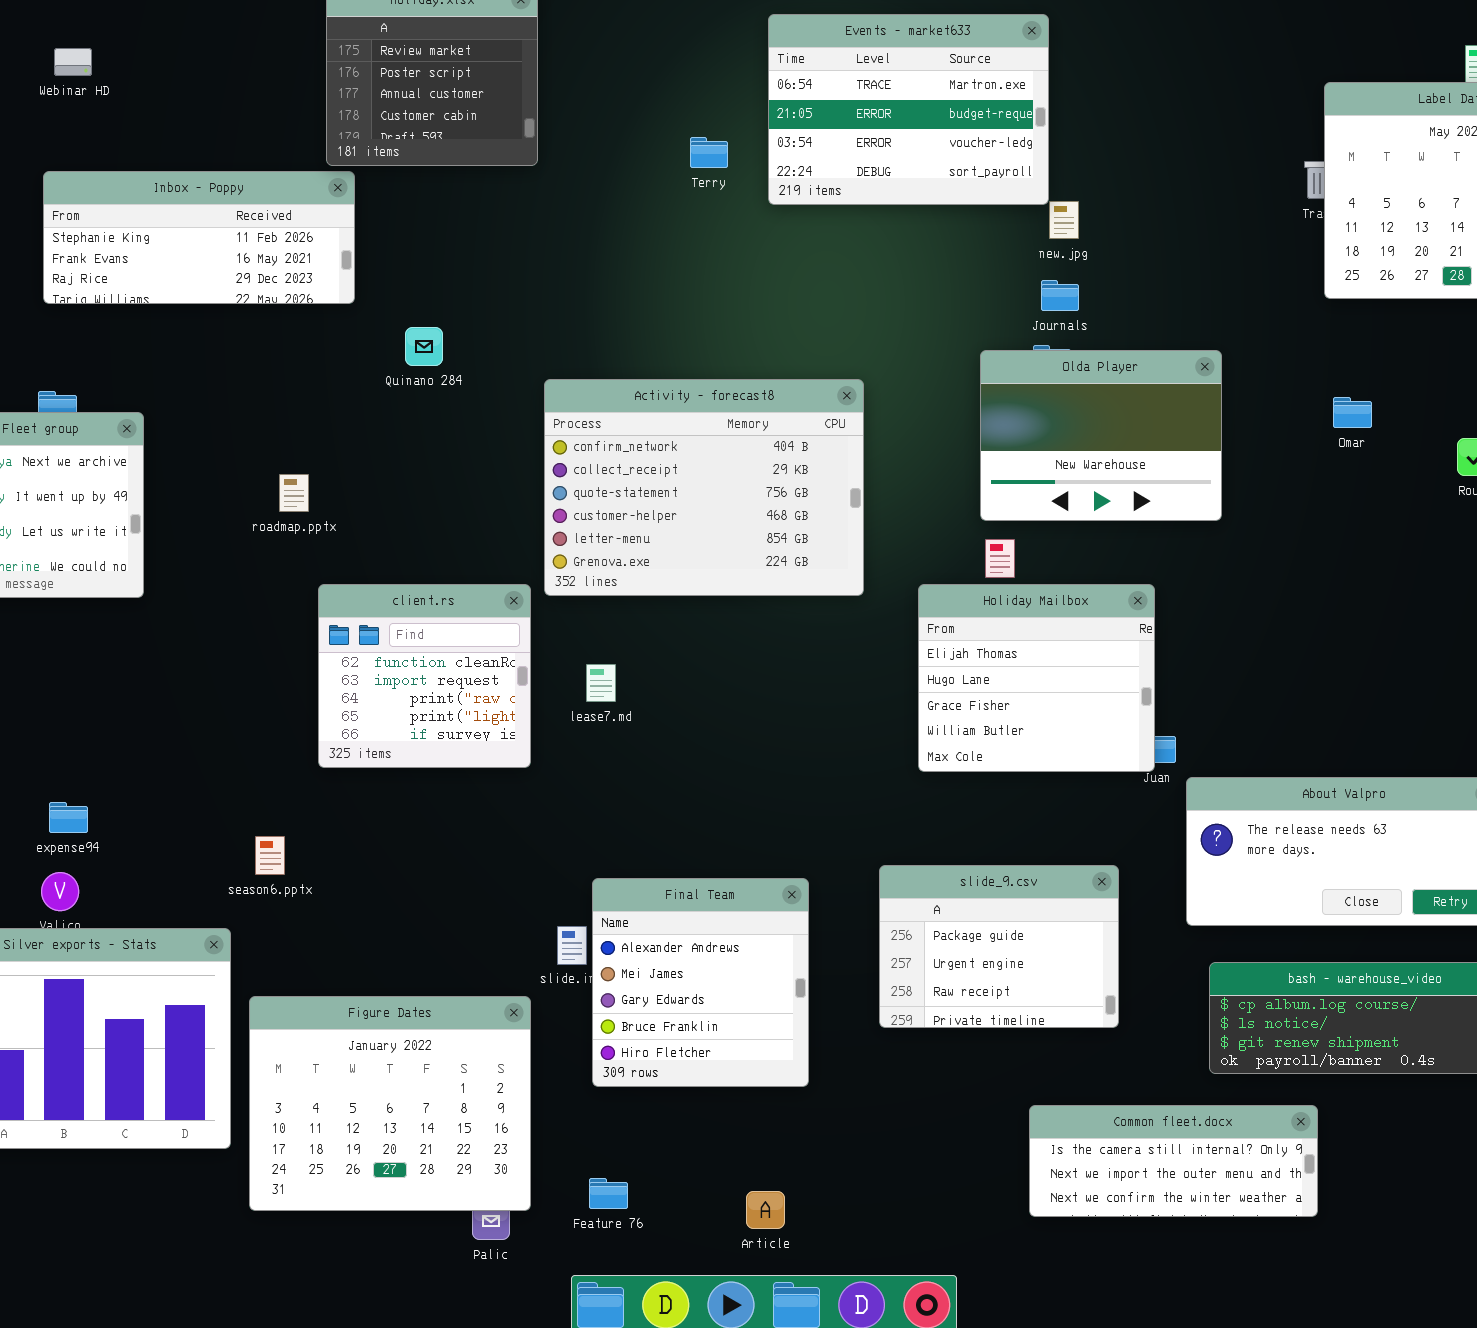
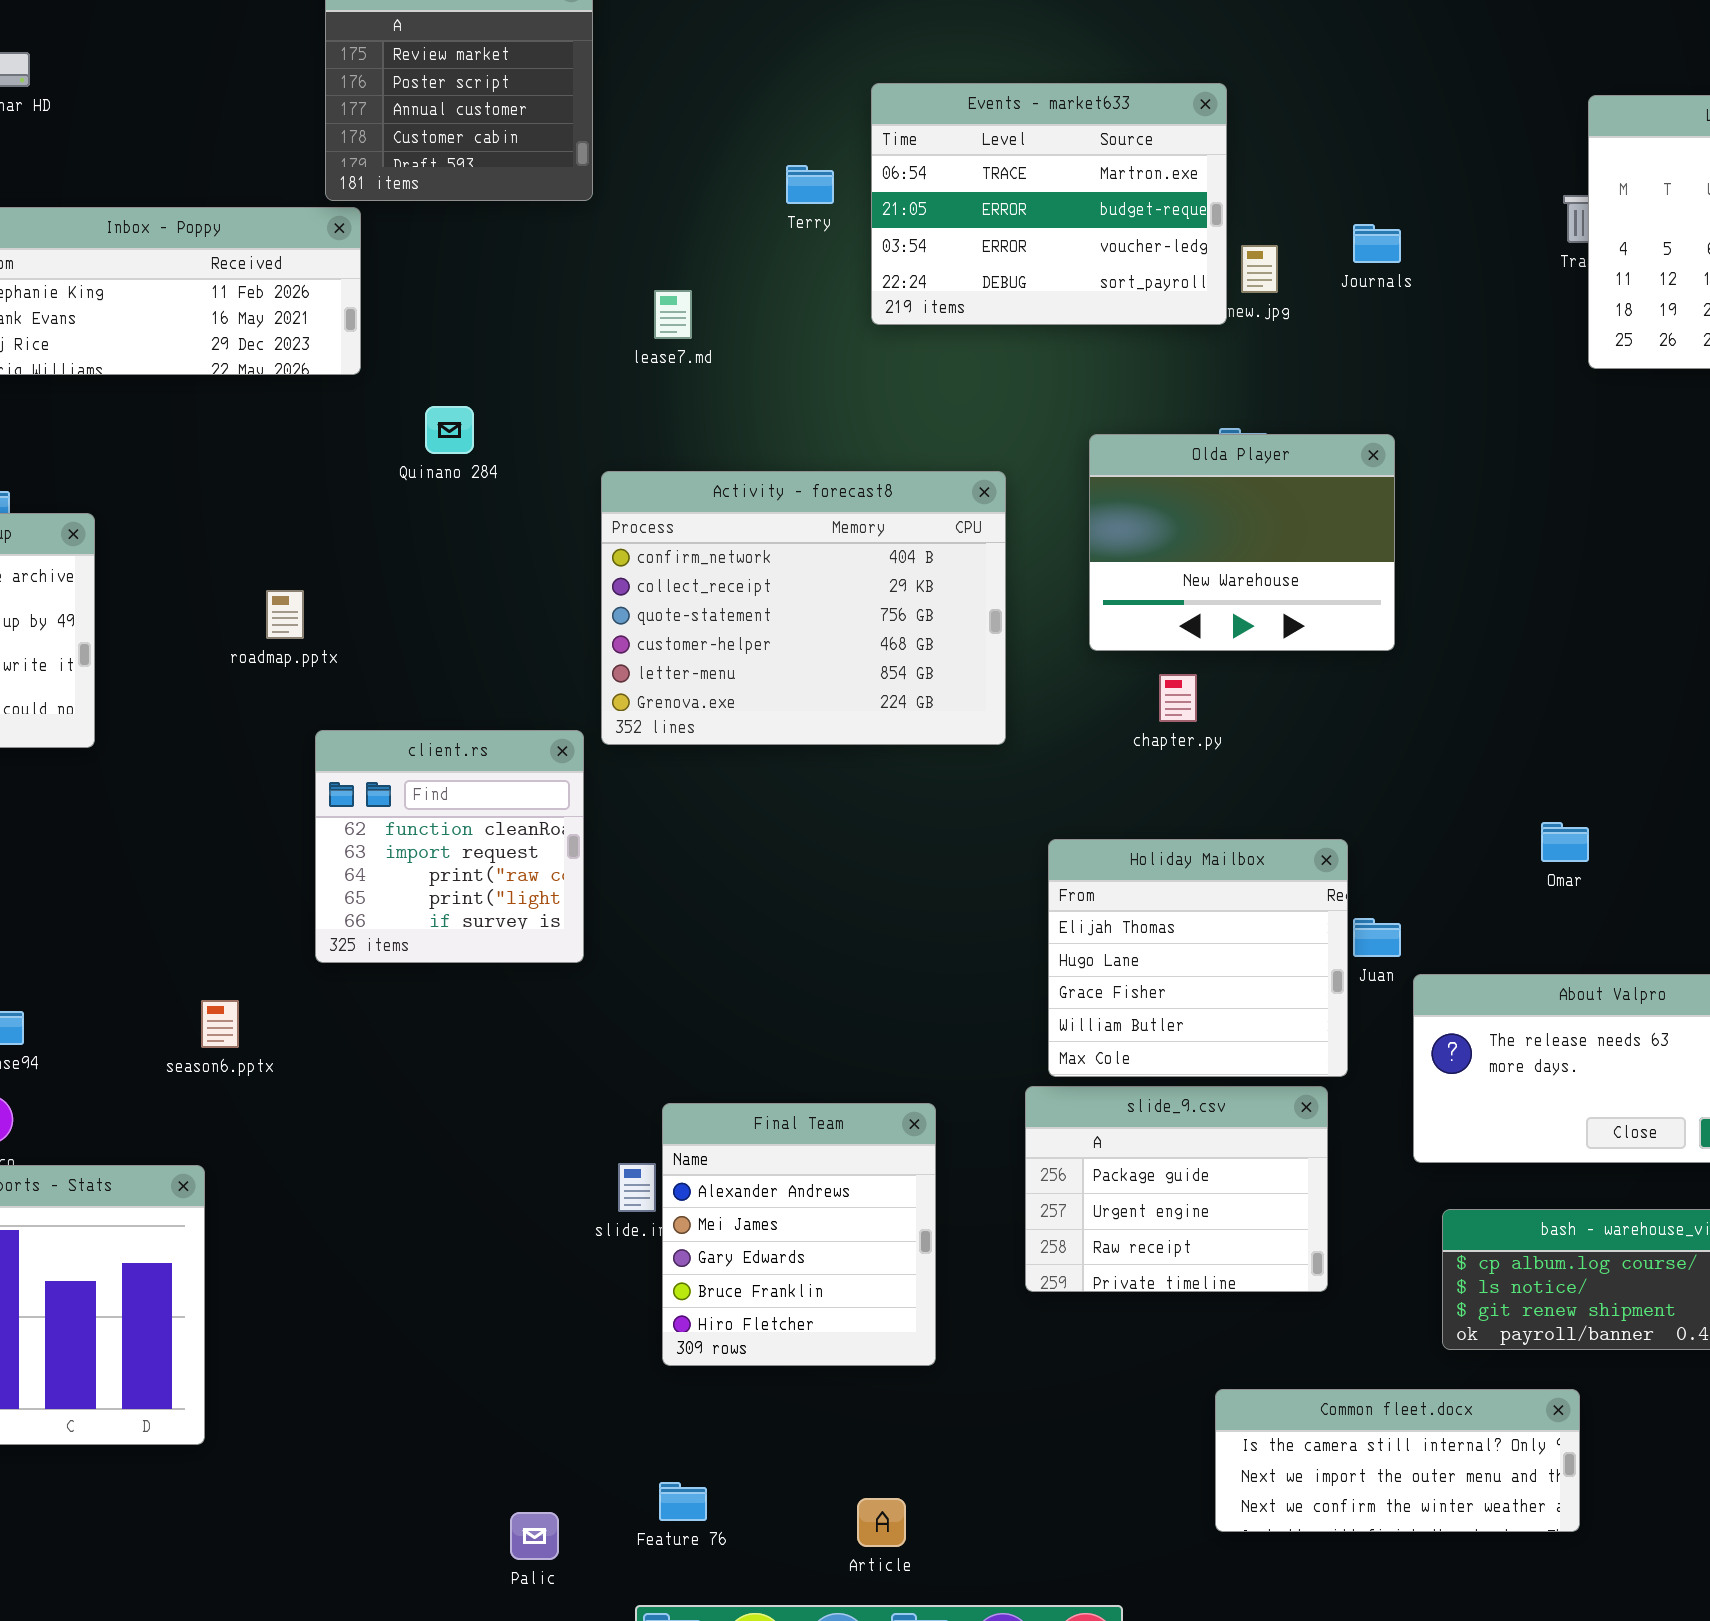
Events - market633: [768,14,1049,205] -> [871,83,1227,325], moved
Journals: [1041,280,1079,311] -> [1353,224,1401,263], moved
Olda Player: [980,350,1222,521] -> [1089,434,1395,651], moved
Omar: [1333,397,1372,428] -> [1541,822,1589,862], moved
Holiday Mailbox: [918,584,1155,772] -> [1048,839,1348,1077], moved
lease7.md: [586,664,616,702] -> [654,290,692,339], moved
season6.pptx: [255,836,285,875] -> [201,1000,239,1048], moved
Figure Dates: [249,996,531,1211] -> none, closed

